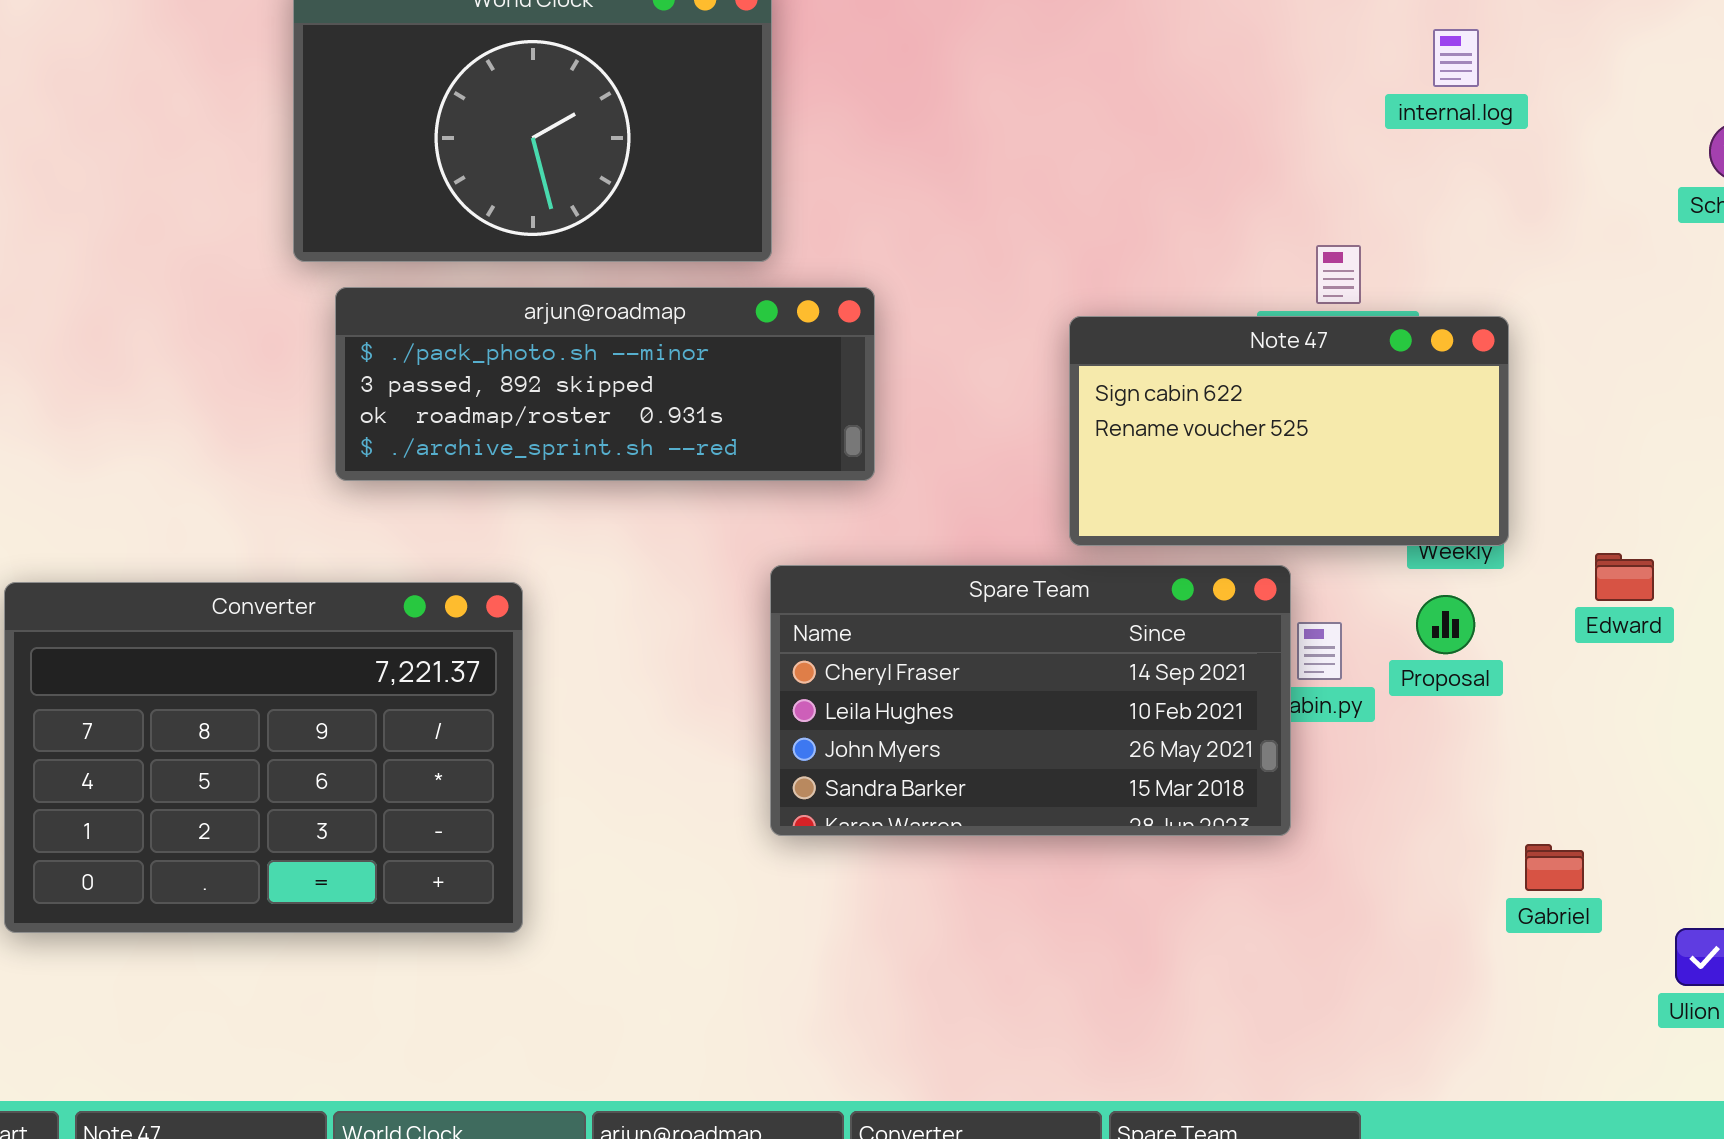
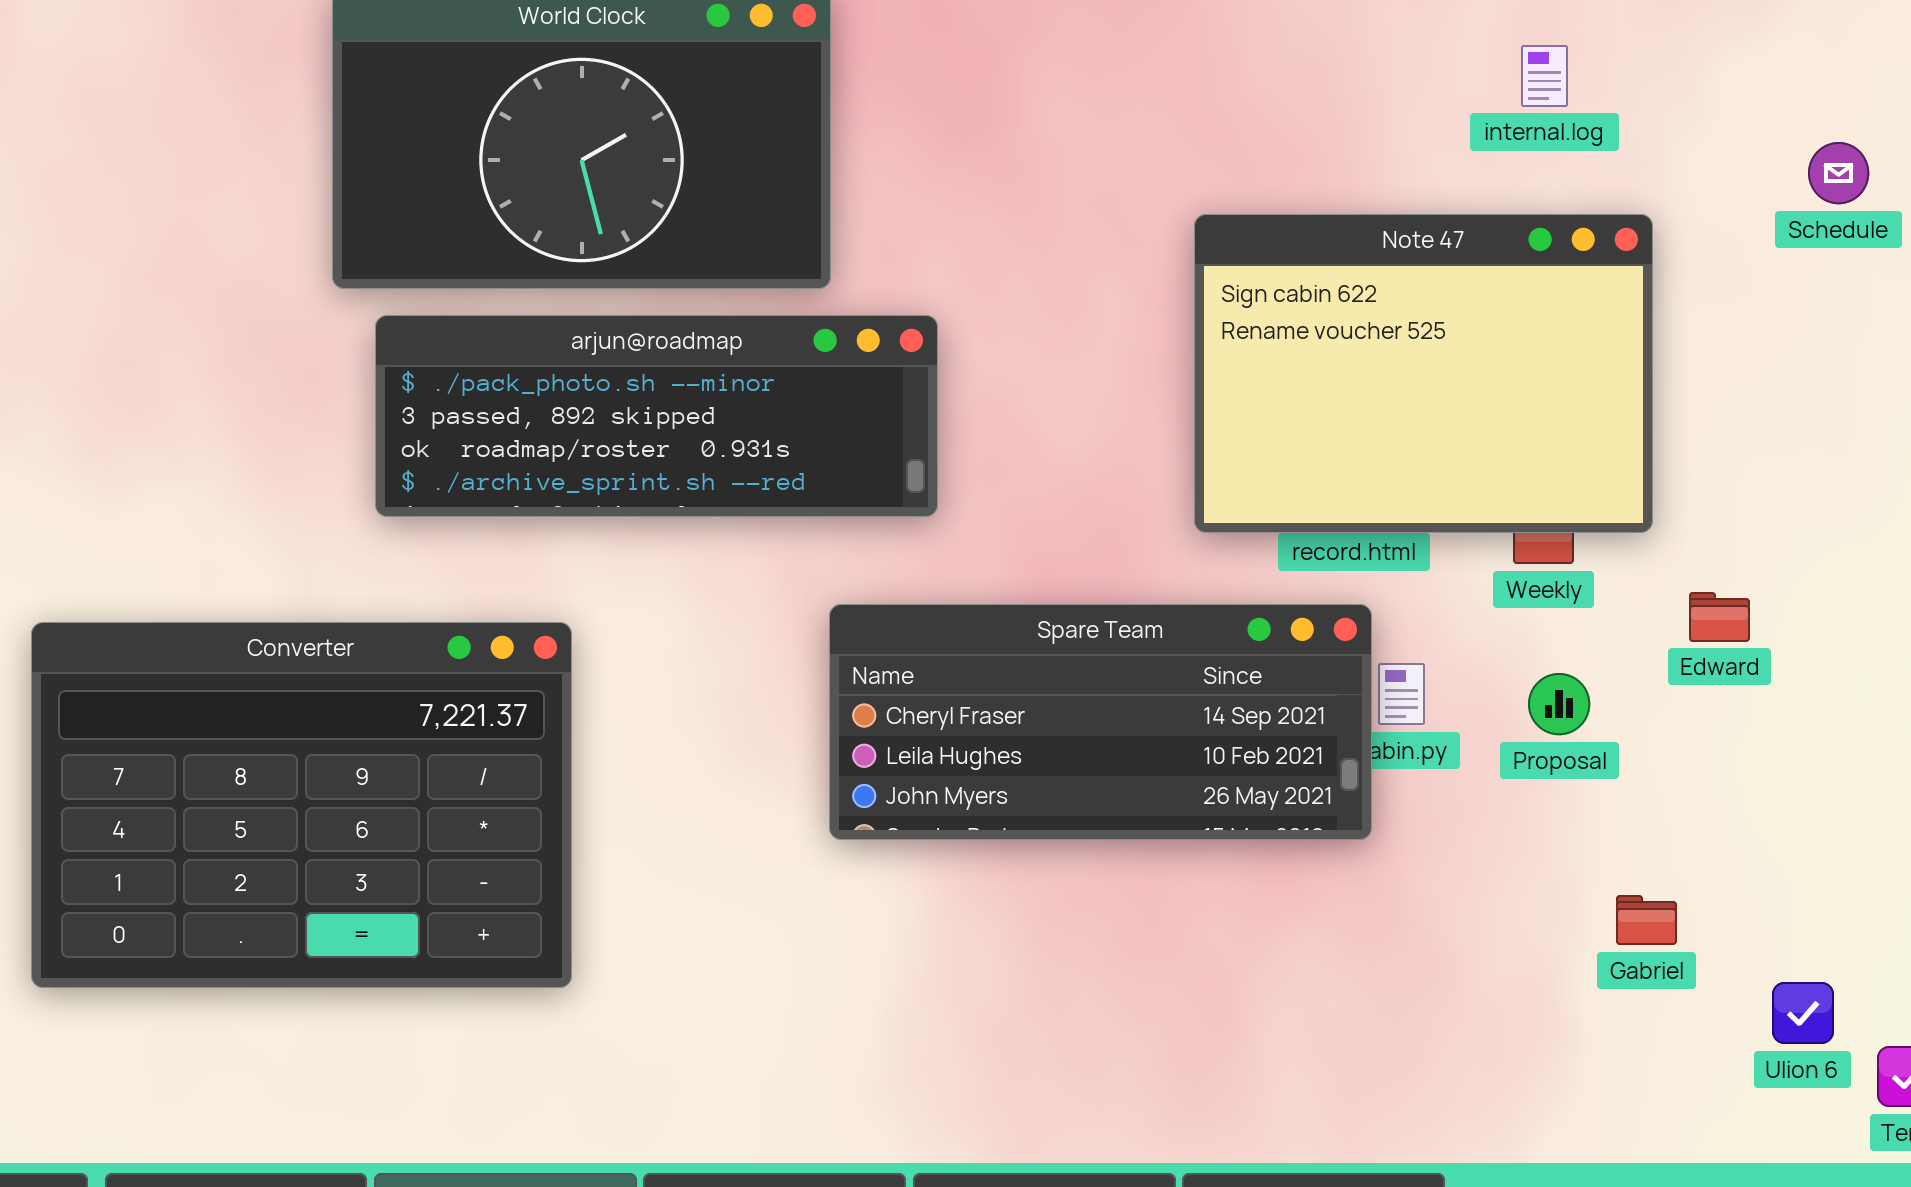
Note 47: [1069,316,1509,546] -> [1194,214,1653,533], moved, resized
Spare Team: [770,565,1291,836] -> [829,604,1372,840], resized
Proposal: [1416,595,1475,654] -> [1528,673,1590,735], moved

